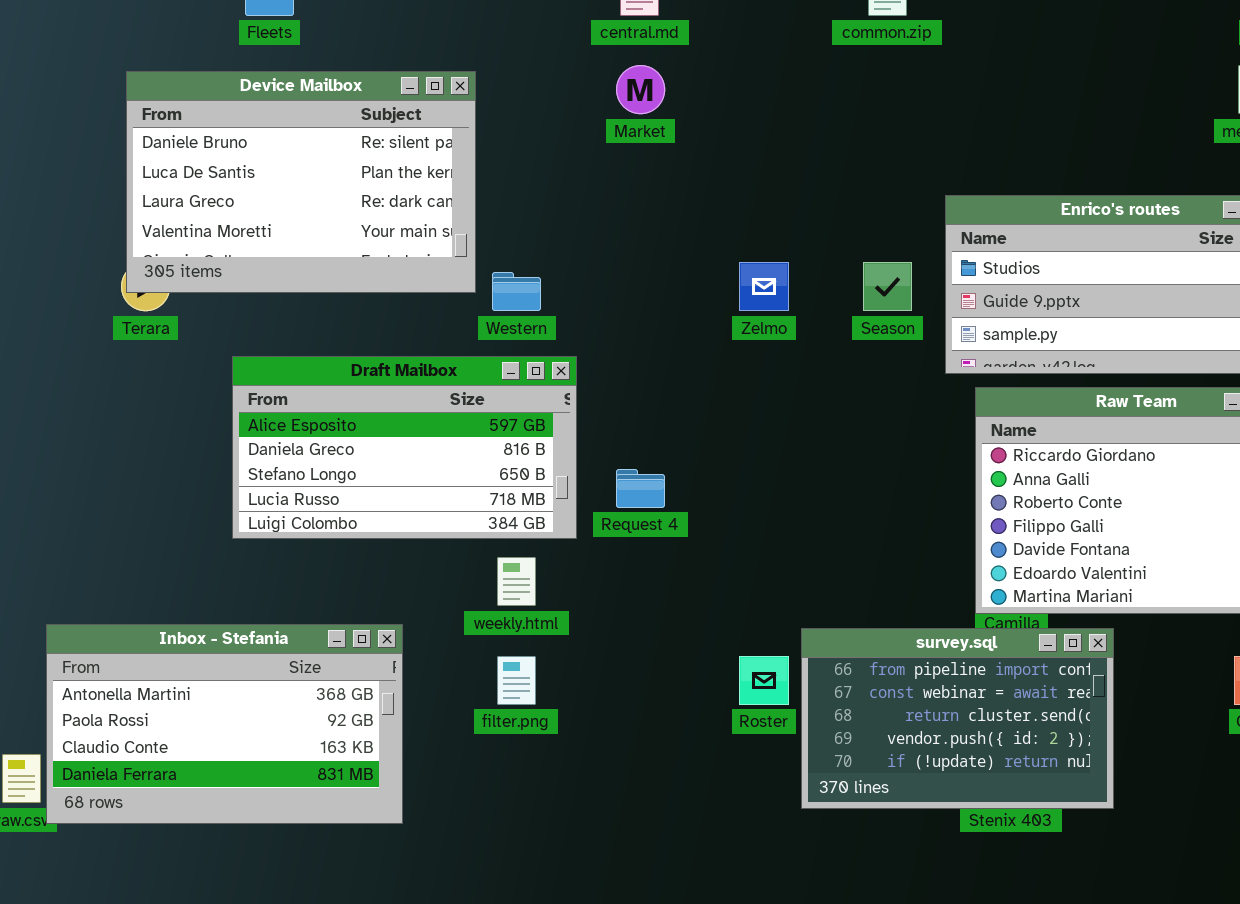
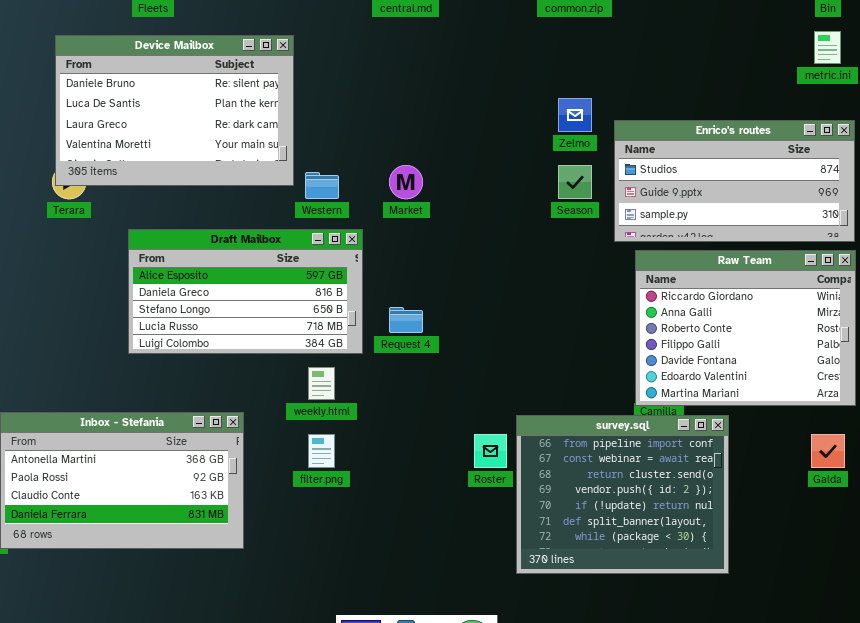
Market: [616,65,665,114] -> [389,165,423,199], moved
Zelmo: [739,262,789,311] -> [558,98,592,132], moved
survey.sql: [801,628,1114,809] -> [516,415,729,574], resized

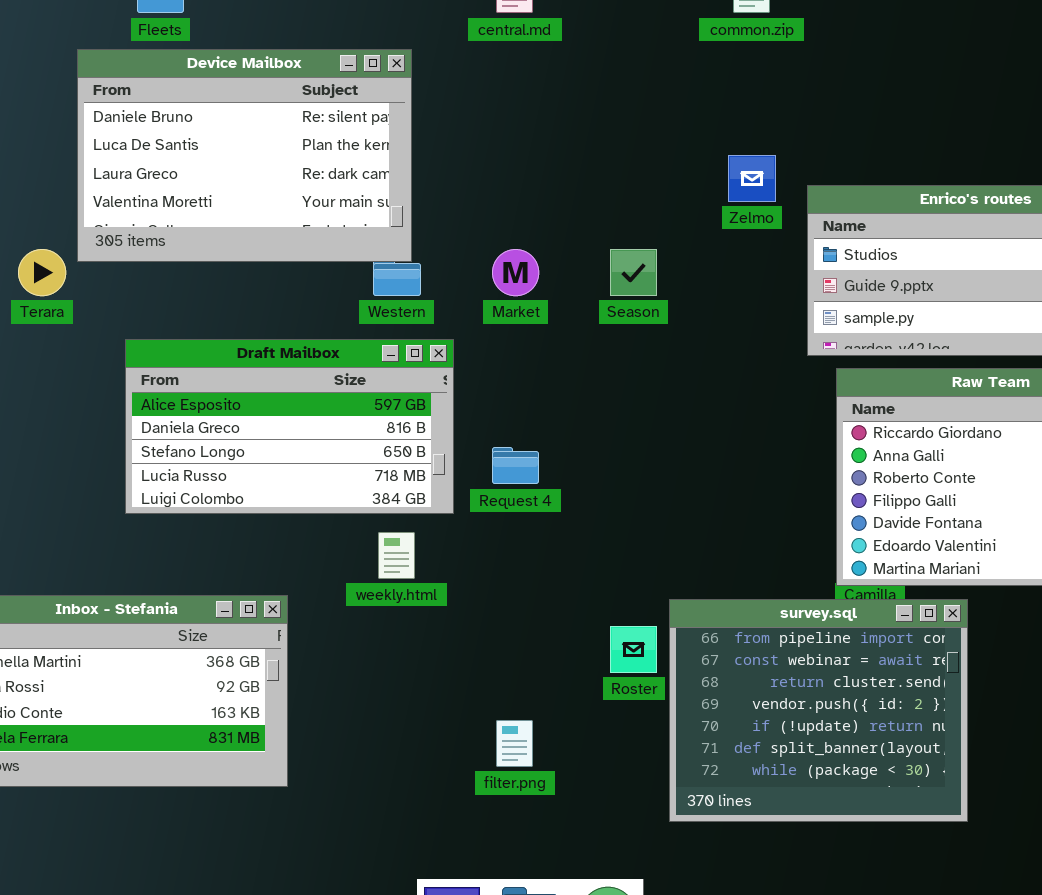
Device Mailbox: [55,35,294,186] -> [77,49,412,262], moved
Season: [558,165,592,199] -> [610,249,657,296], moved
filter.png: [308,434,335,468] -> [496,720,533,767], moved

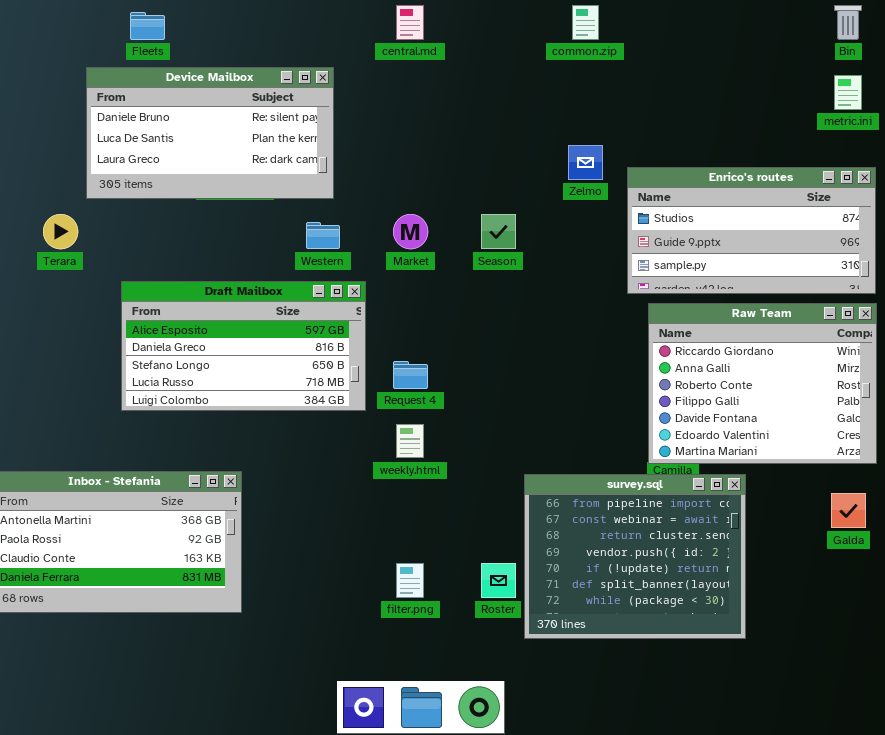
Device Mailbox: [77,49,412,262] -> [86,67,334,199], resized
weekly.html: [378,532,415,579] -> [396,424,424,458], moved
Roster: [610,626,657,673] -> [481,563,516,598], moved

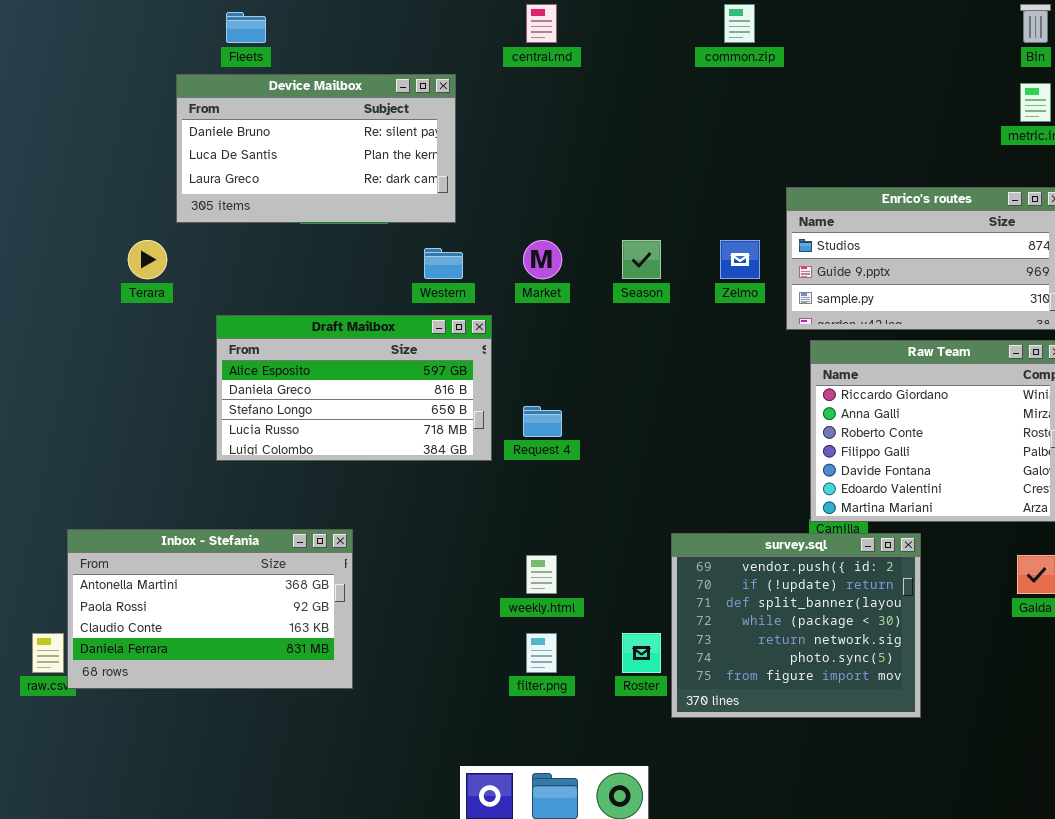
Zelmo: [568,145,603,180] -> [720,240,760,279], moved
weekly.html: [396,424,424,458] -> [526,555,557,594], moved
survey.sql: [524,474,746,639] -> [671,533,921,718], scrolled down 3 rows

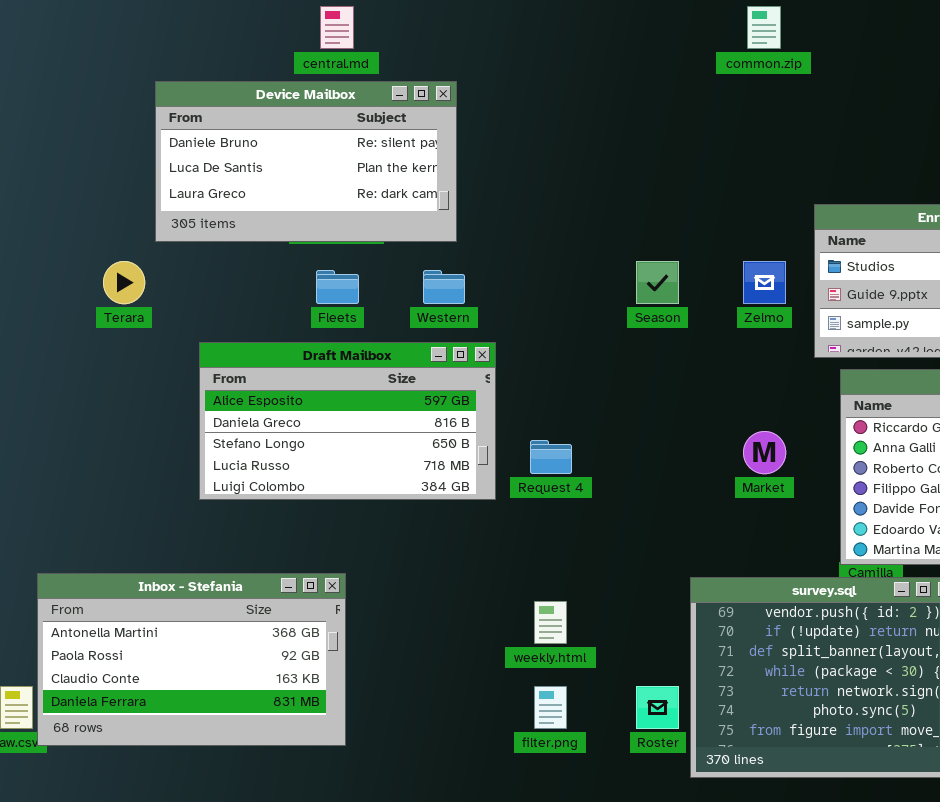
central.md: [526,4,557,43] -> [320,6,354,49], moved
Fleets: [226,12,266,43] -> [316,270,359,304], moved
Market: [523,240,562,279] -> [743,431,786,474], moved

